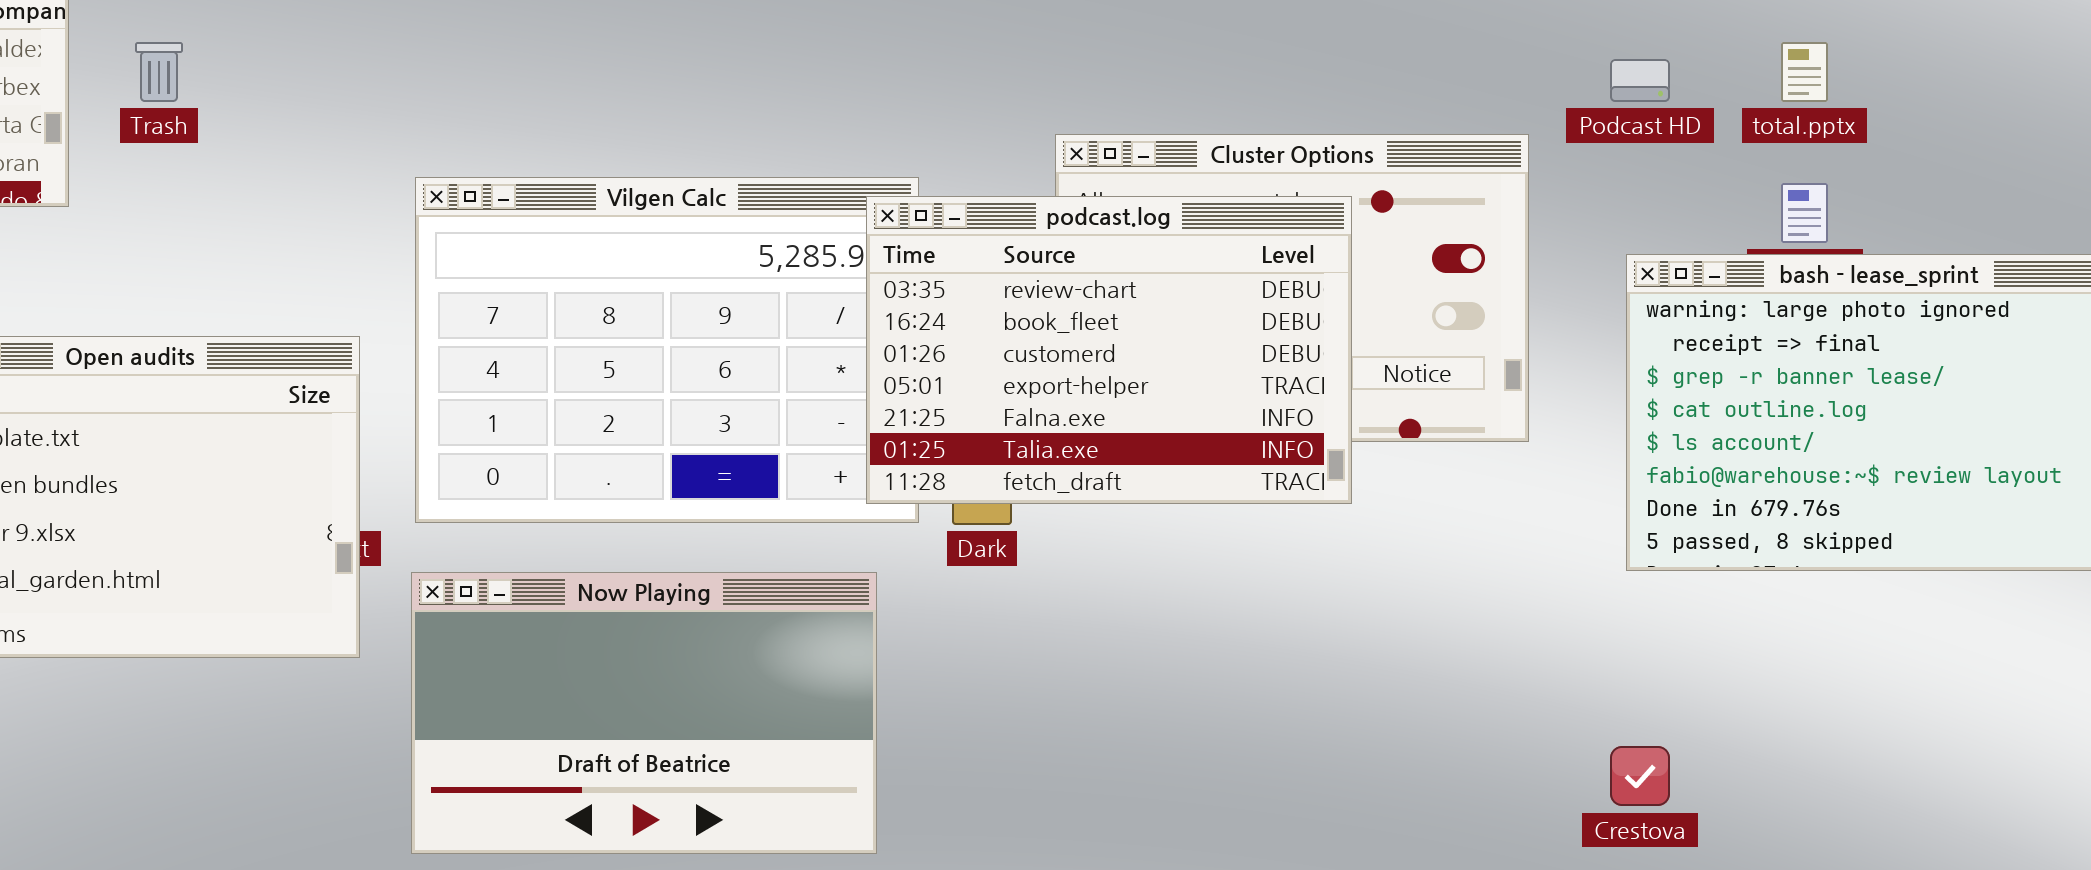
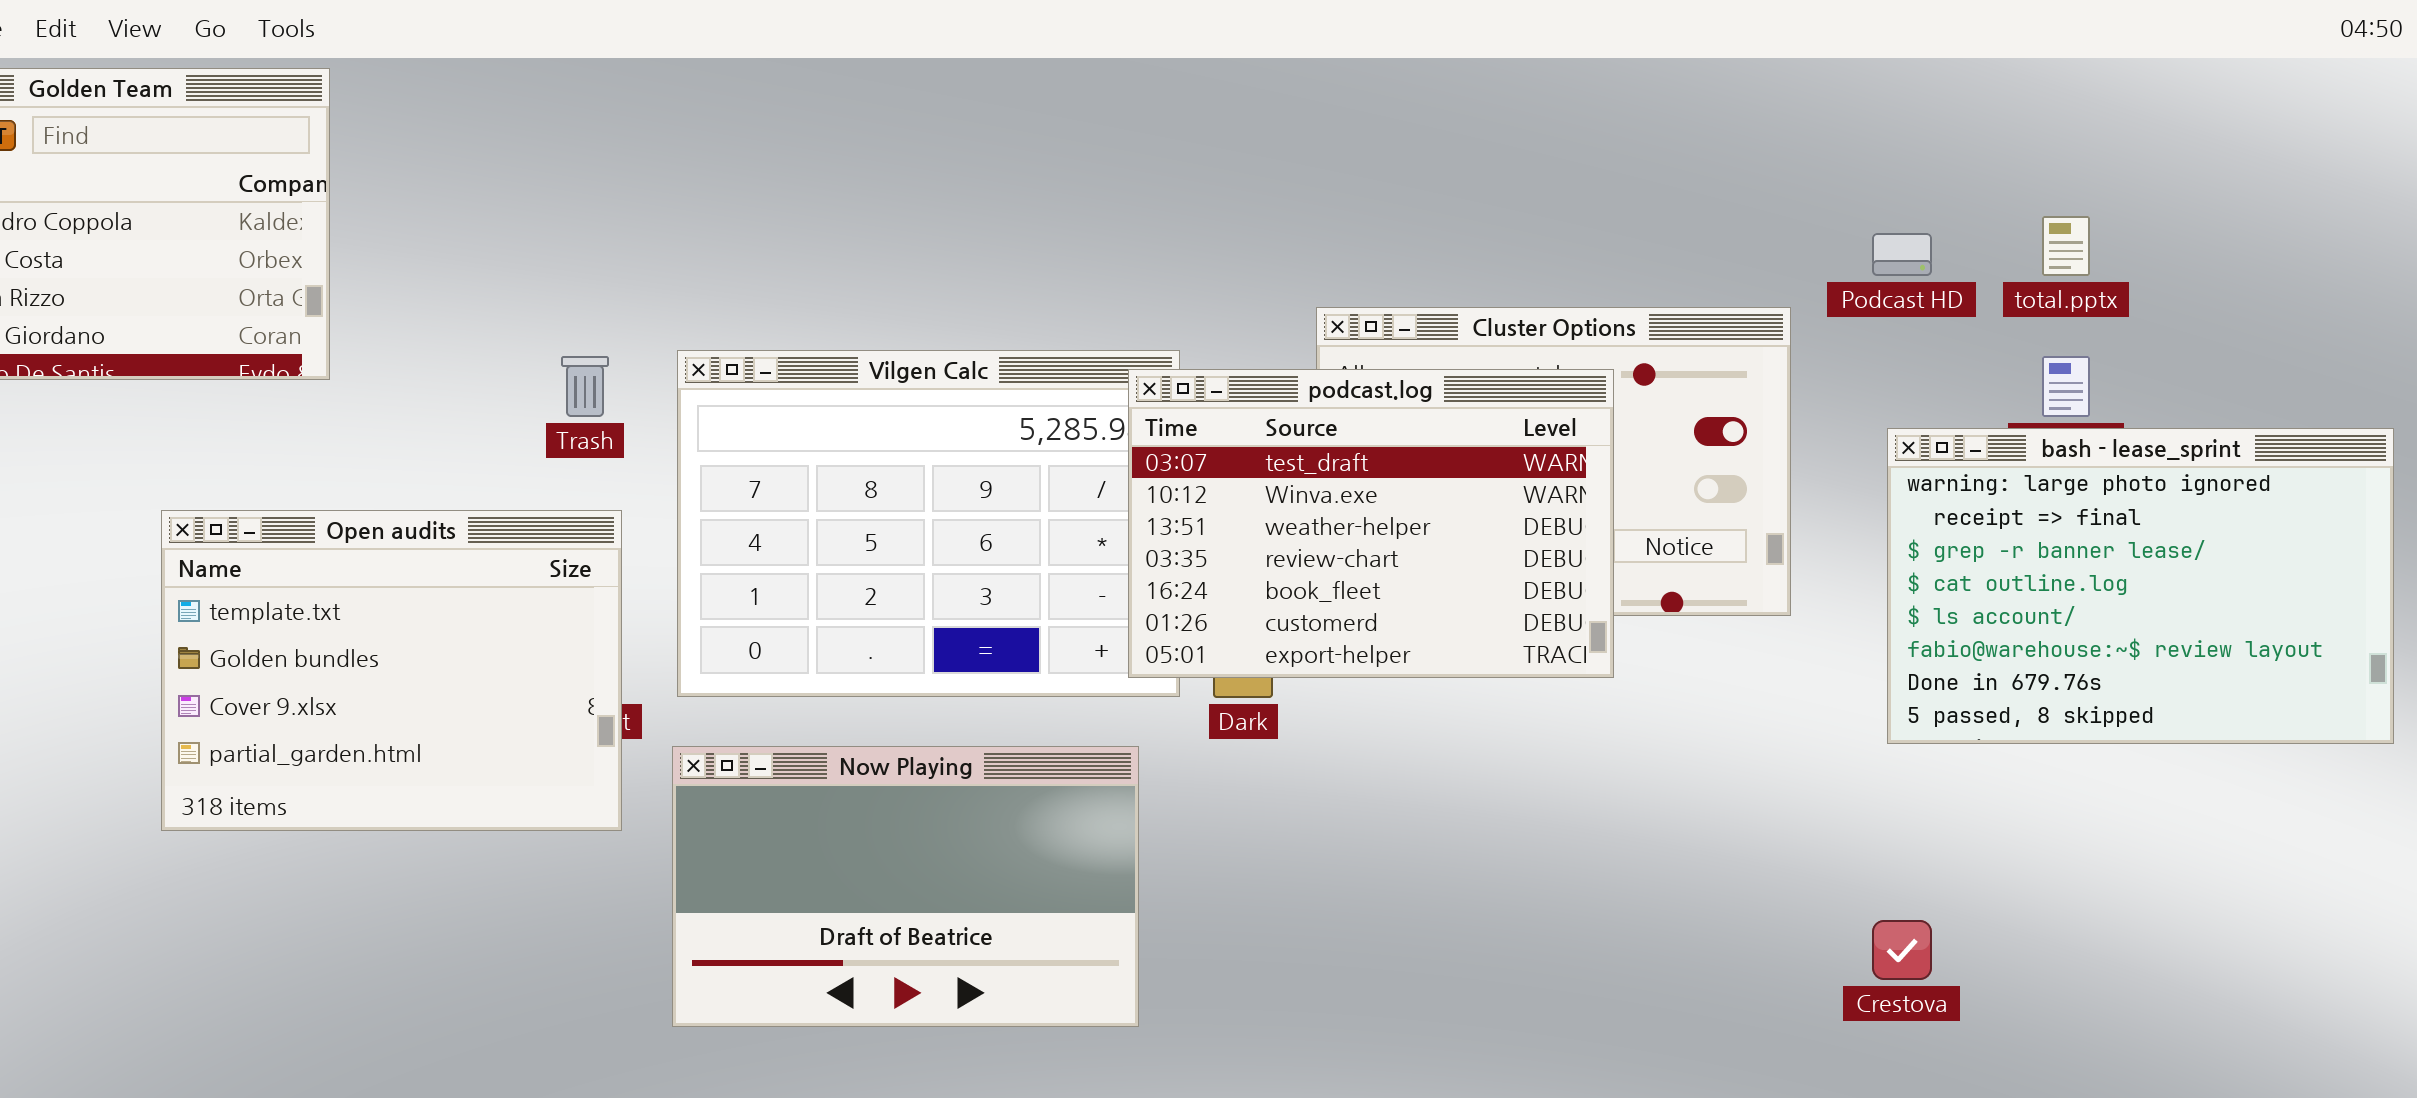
Trash: [135,42,183,102] -> [561,356,609,417], moved
podcast.log: [866,196,1352,504] -> [1128,369,1614,678], scrolled up 3 rows

